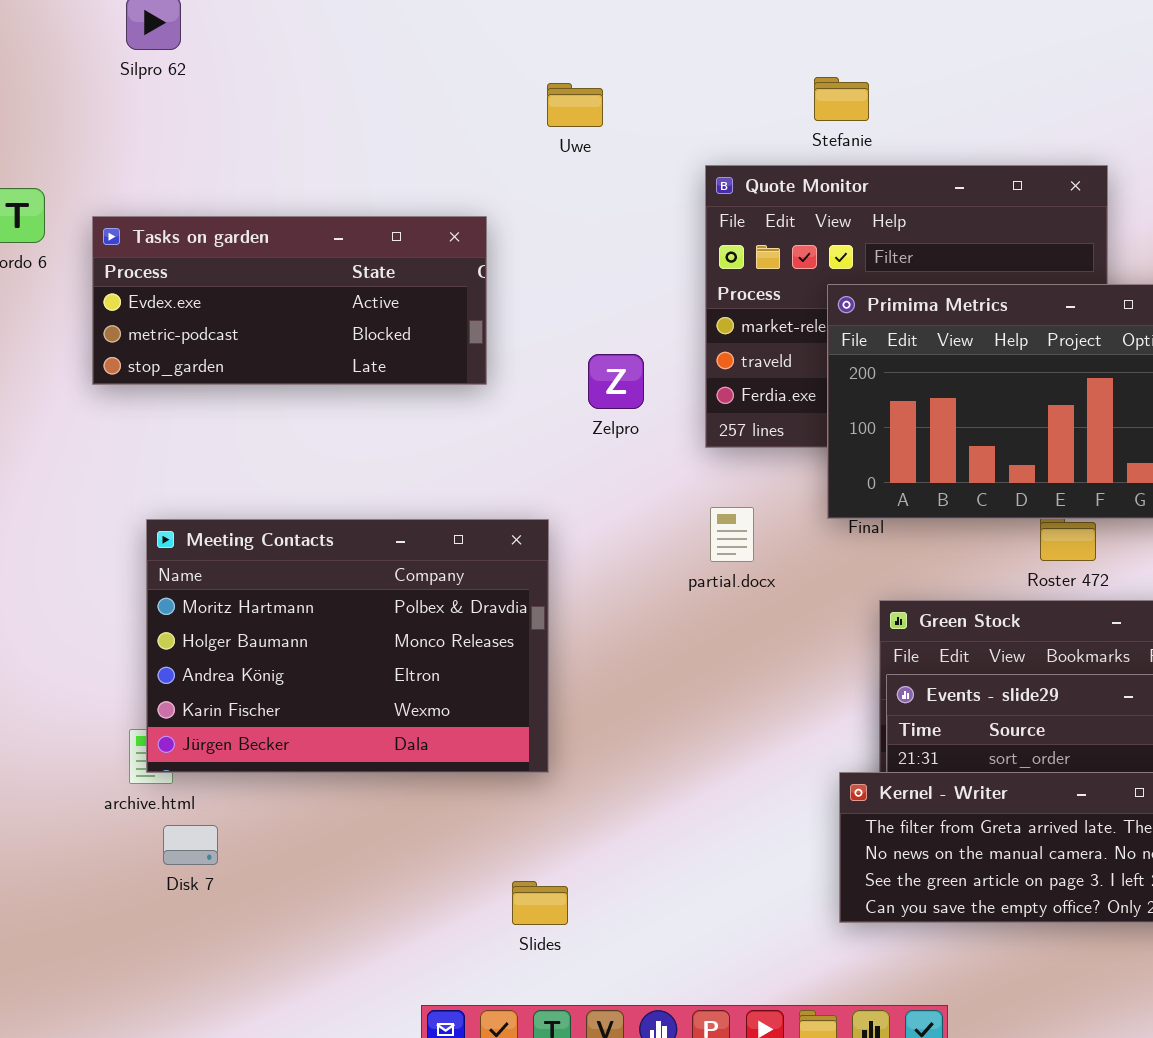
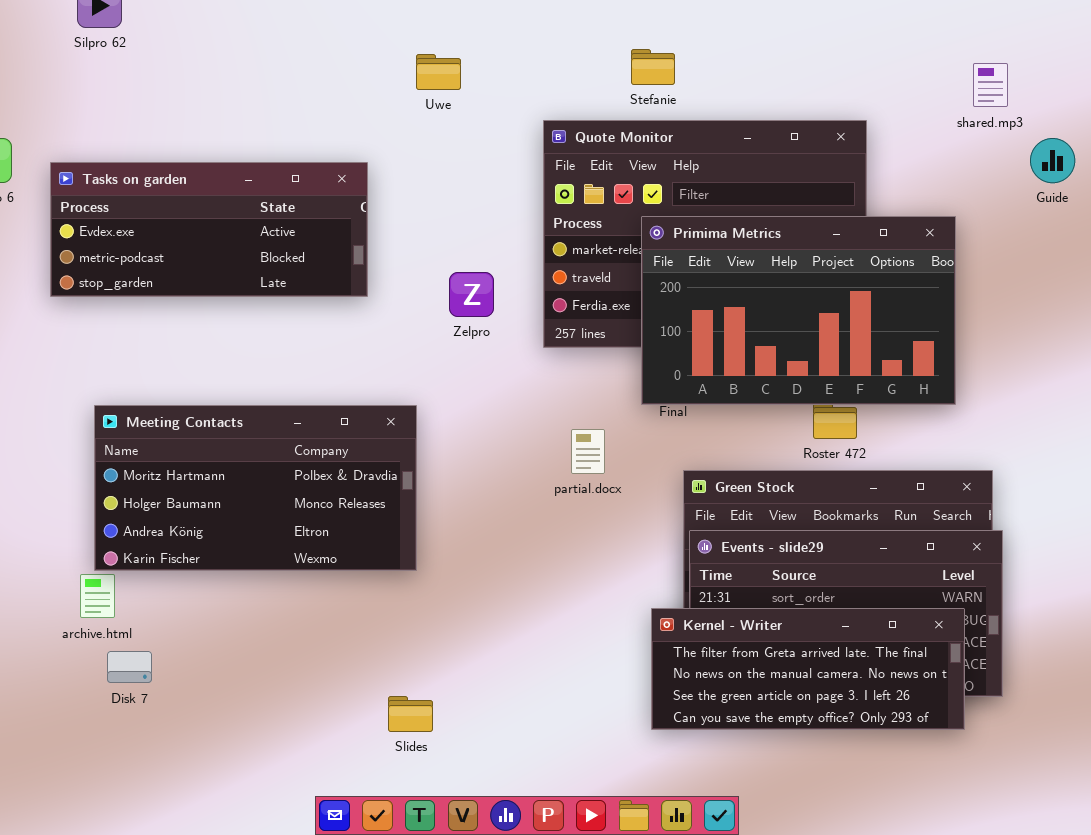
partial.docx: [710,507,754,562] -> [571,429,605,474], moved
Meeting Contacts: [146,519,549,773] -> [94,405,417,571], resized

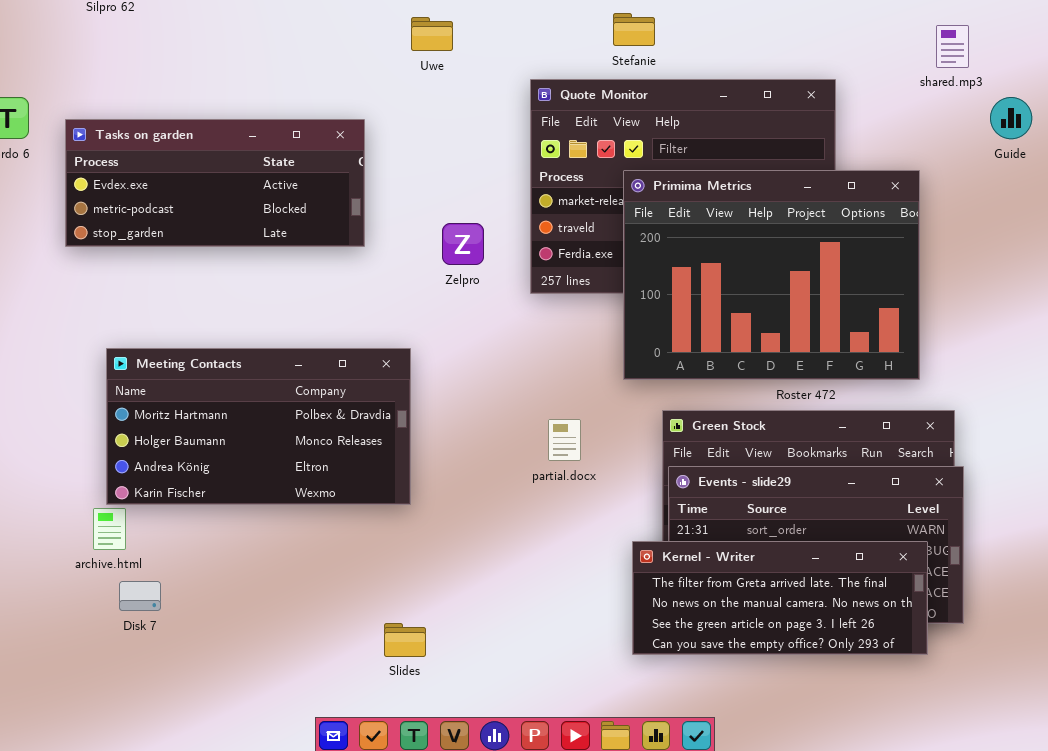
Primima Metrics: [641,216,956,405] -> [623,170,920,380], resized
partial.docx: [571,429,605,474] -> [548,419,581,461], moved

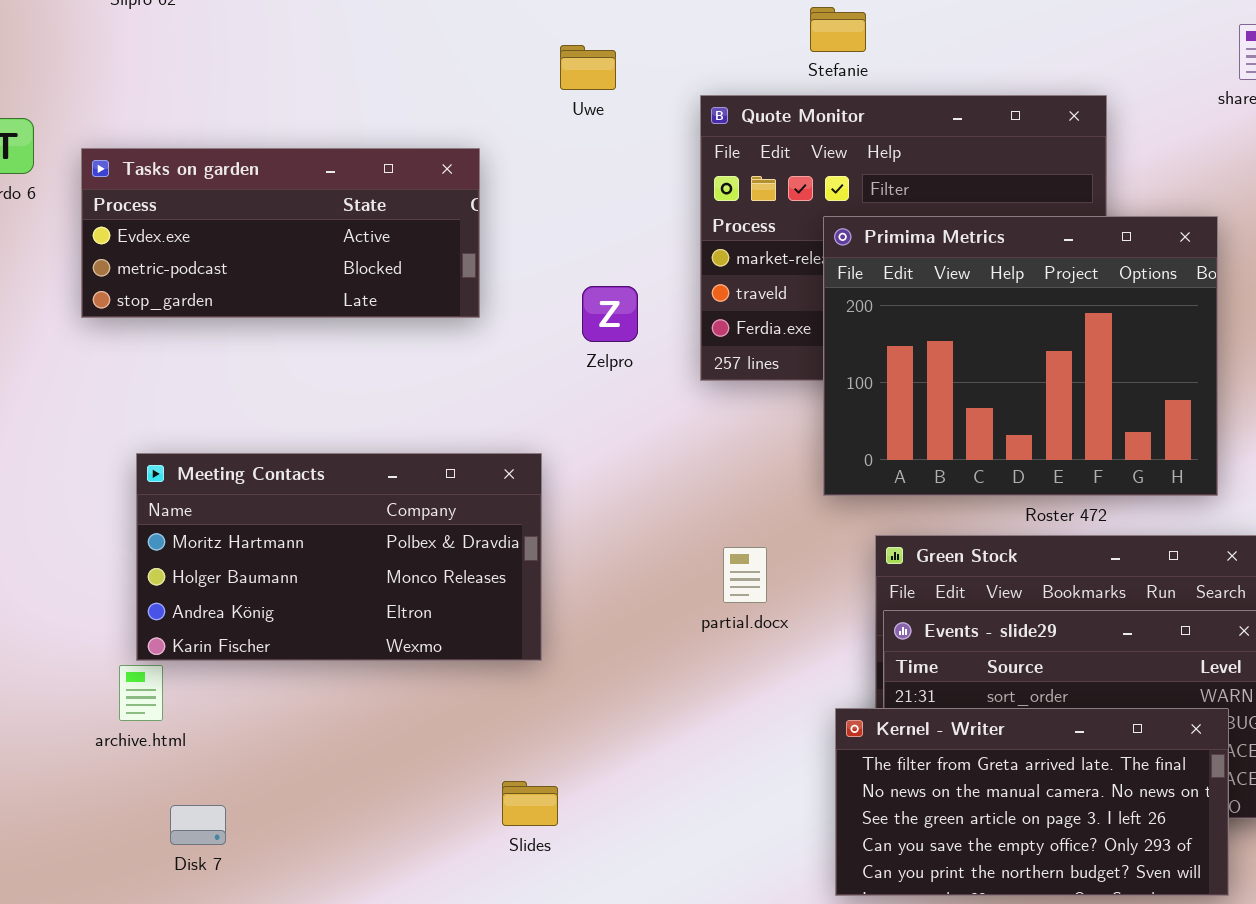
Uwe: [411,17,453,51] -> [560,45,616,90], moved
Kernel - Writer: [632,541,928,655] -> [835,708,1229,896], resized
Disk 7: [119,581,161,611] -> [170,805,226,845], moved
Slides: [384,623,426,657] -> [502,781,558,826], moved

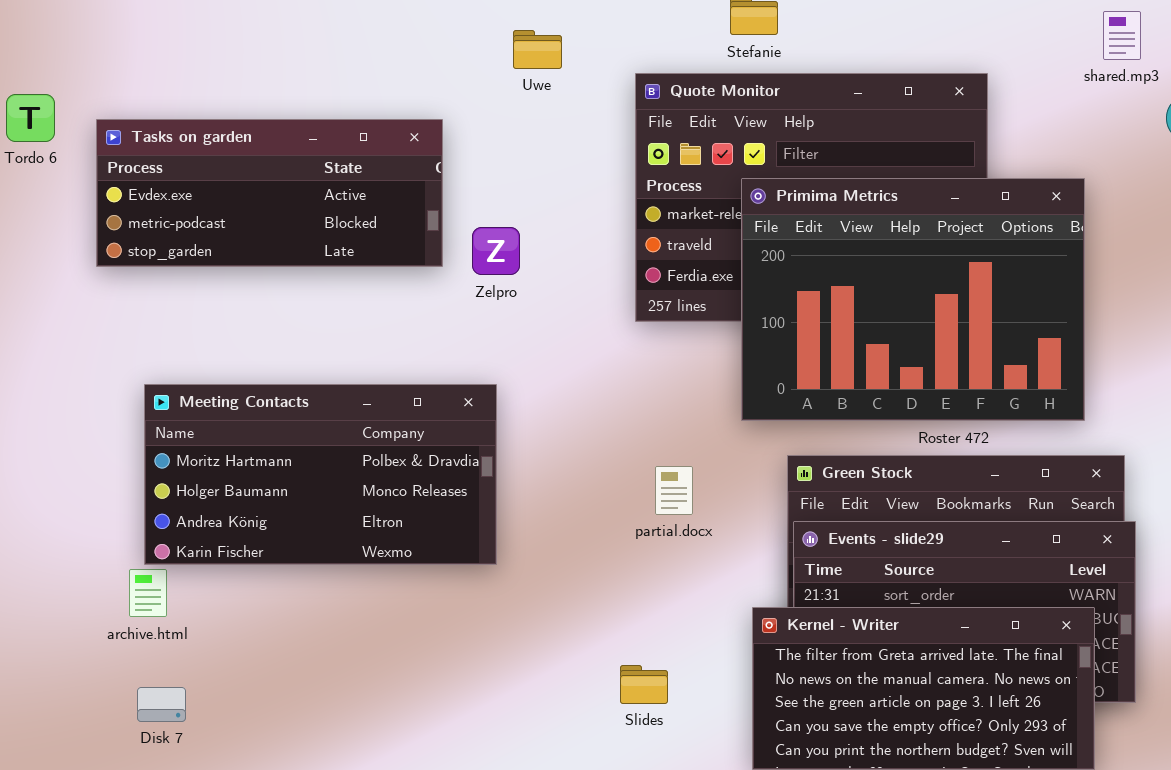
Zelpro: [582,286,638,342] -> [472,227,520,275], moved
Slides: [502,781,558,826] -> [620,665,668,704], moved
Disk 7: [170,805,226,845] -> [137,687,186,722], moved

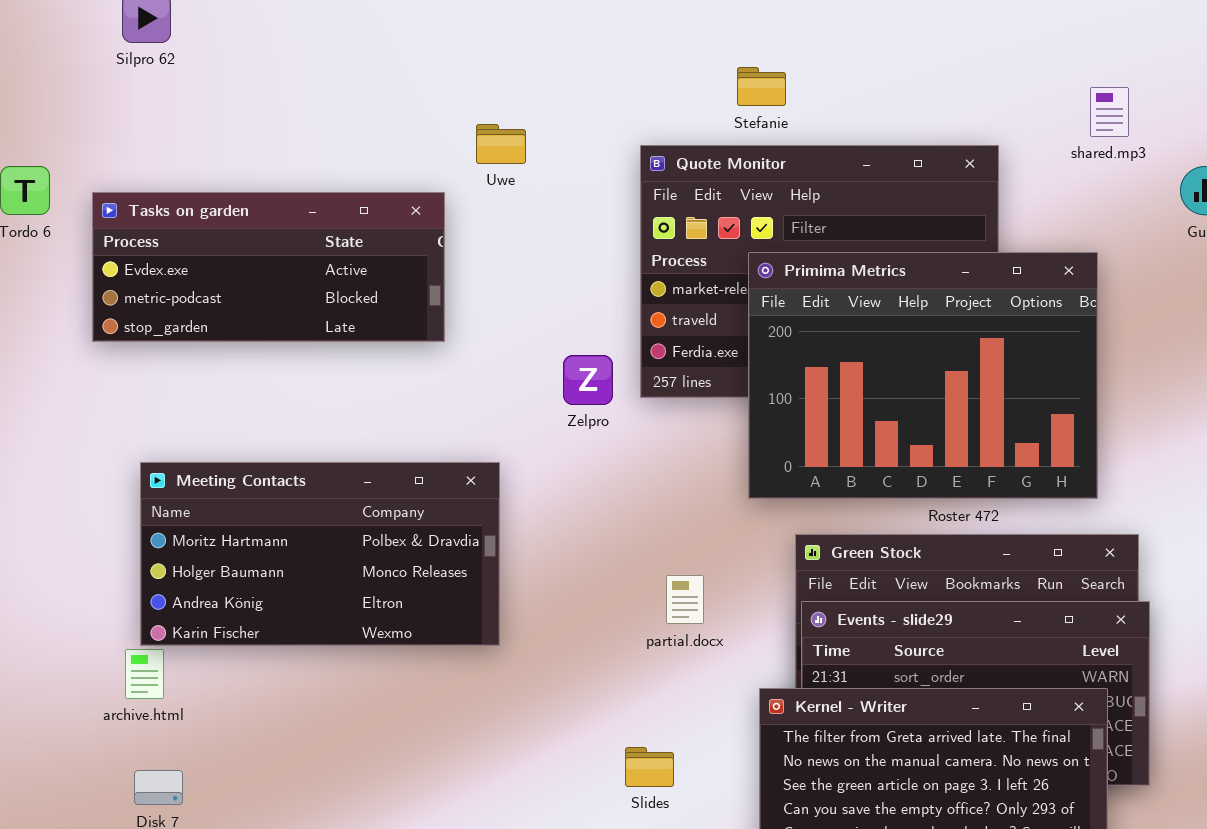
shared.mp3: [1103,11,1141,60] -> [1090,87,1129,137], moved
Uwe: [513,30,562,69] -> [476,124,526,164], moved
Zelpro: [472,227,520,275] -> [563,355,613,405], moved
partial.docx: [655,466,693,515] -> [666,575,704,624], moved

